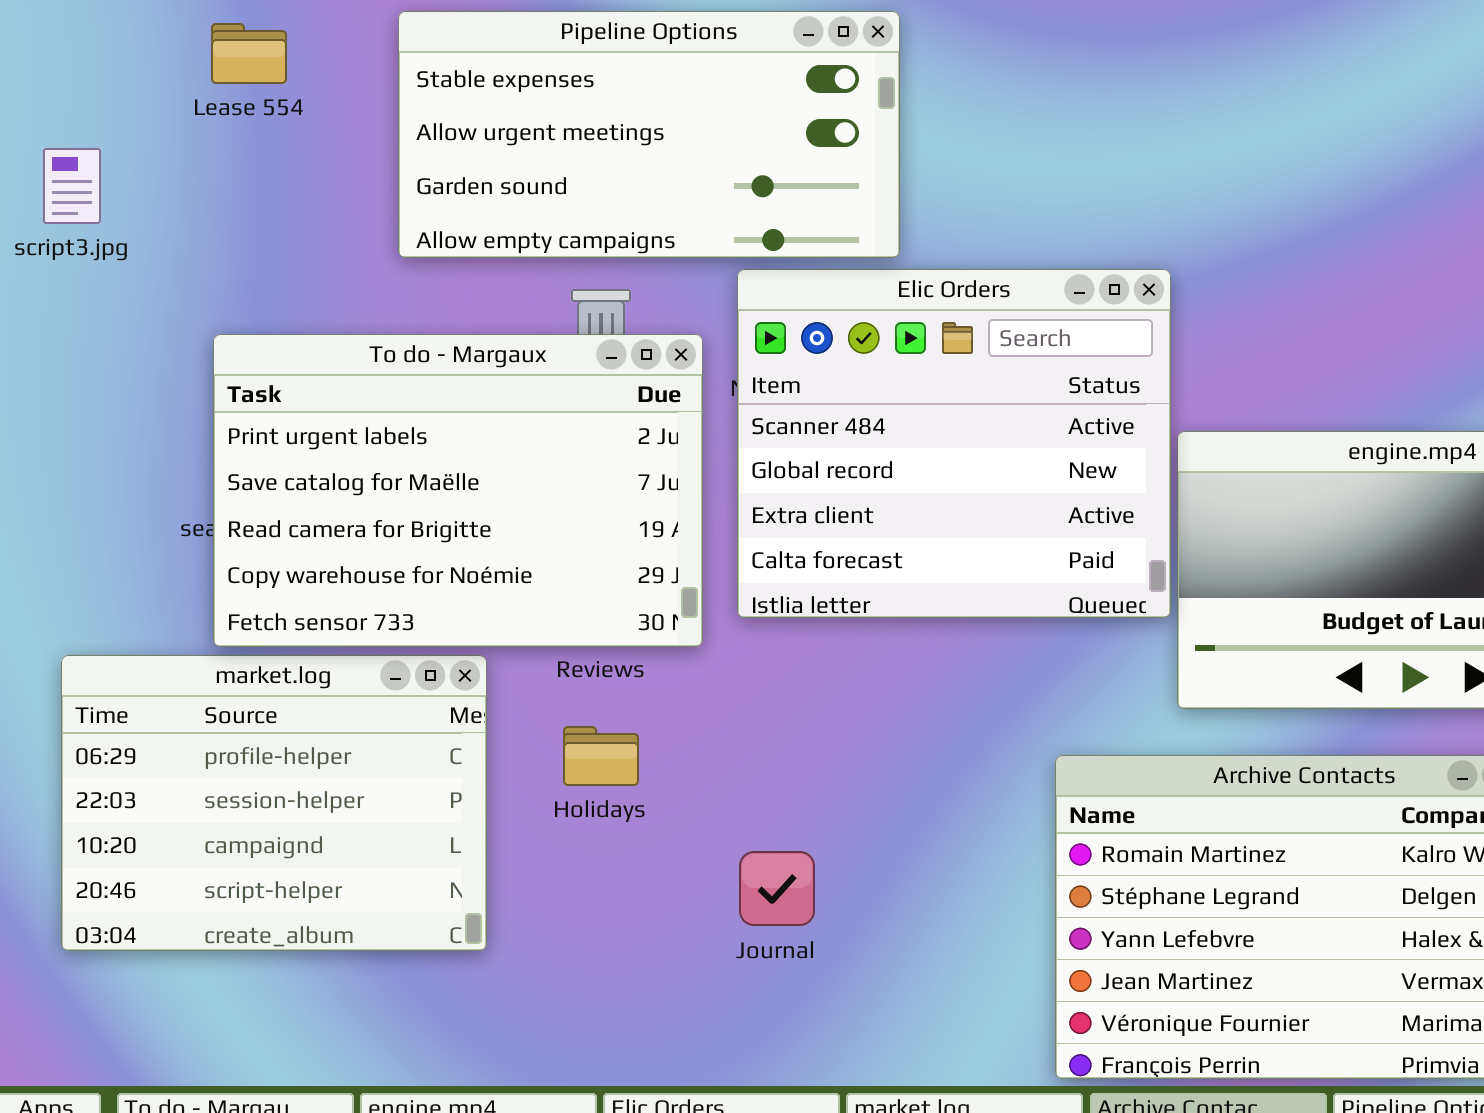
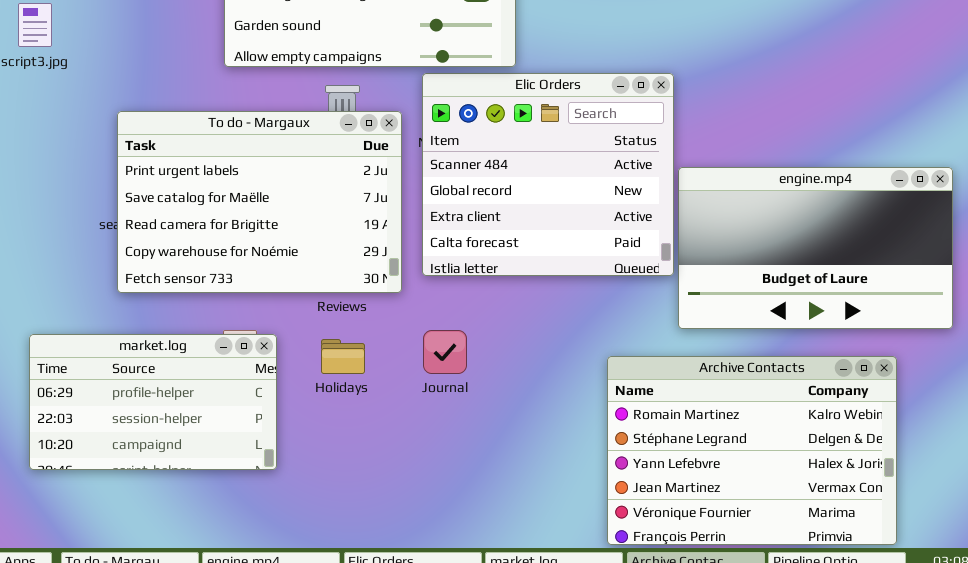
market.log: [61,655,487,951] -> [29,334,277,470], resized
Journal: [739,851,815,926] -> [423,330,467,374], moved

